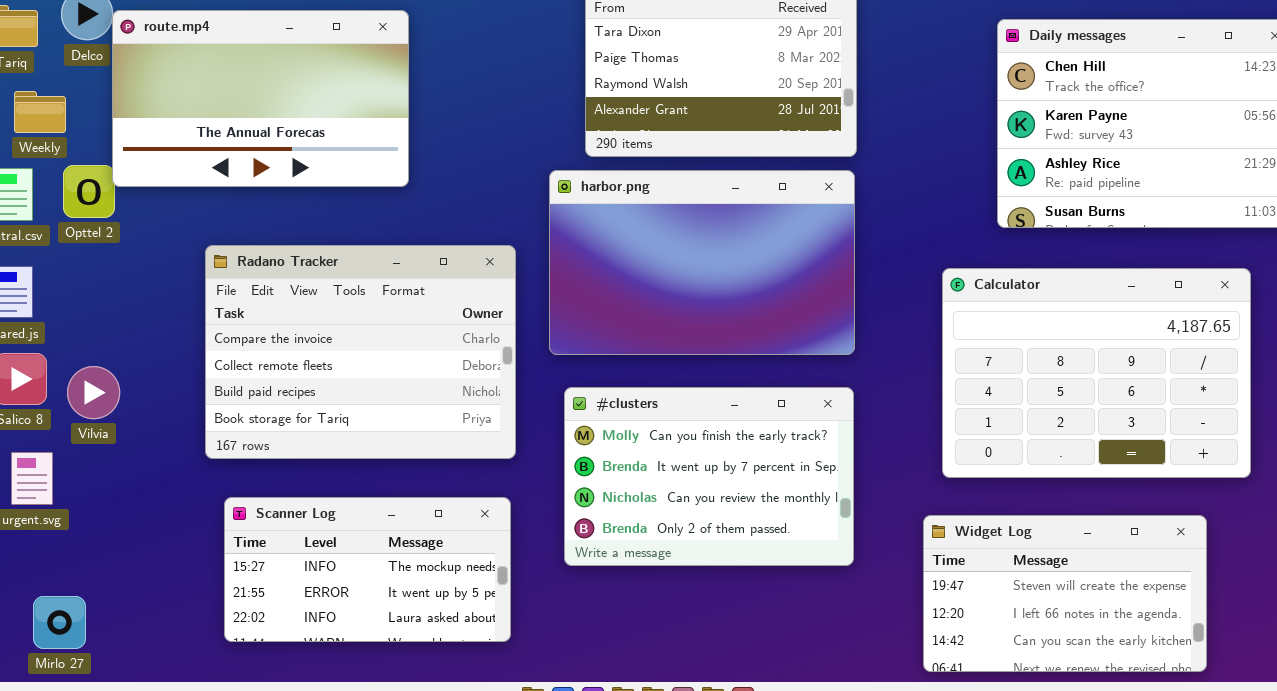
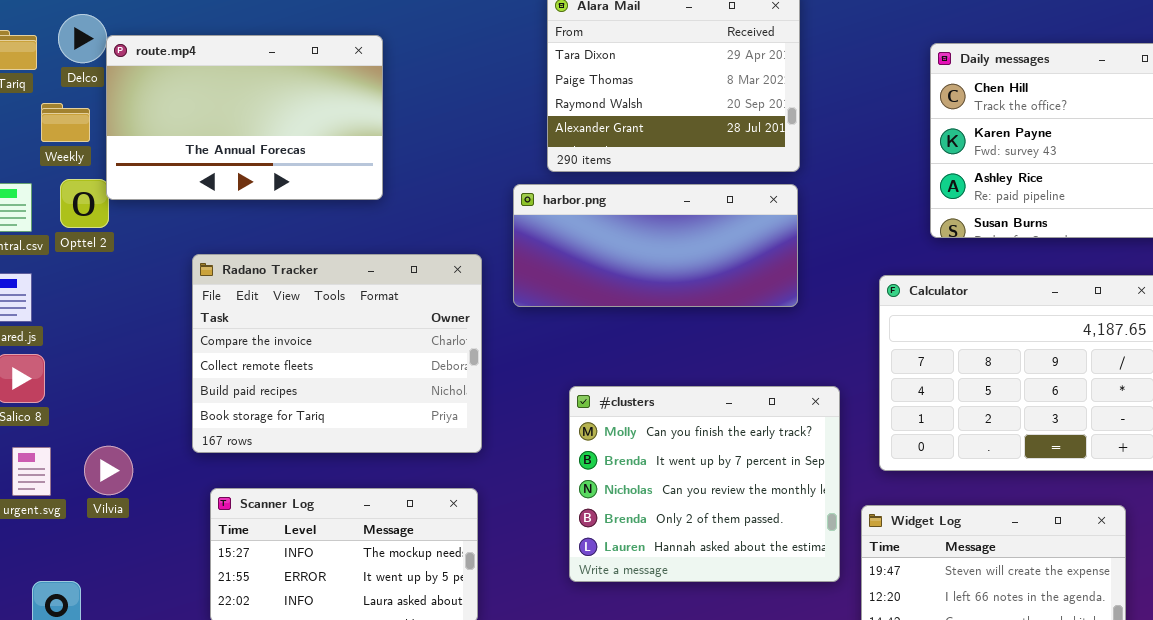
Weekly: [14,91,66,133] -> [41,103,90,142], moved
harbor.png: [549,170,855,355] -> [513,184,798,307], resized
Vilvia: [67,366,120,419] -> [84,446,133,495], moved
#clusters: [564,387,854,566] -> [569,386,840,582], moved, resized

